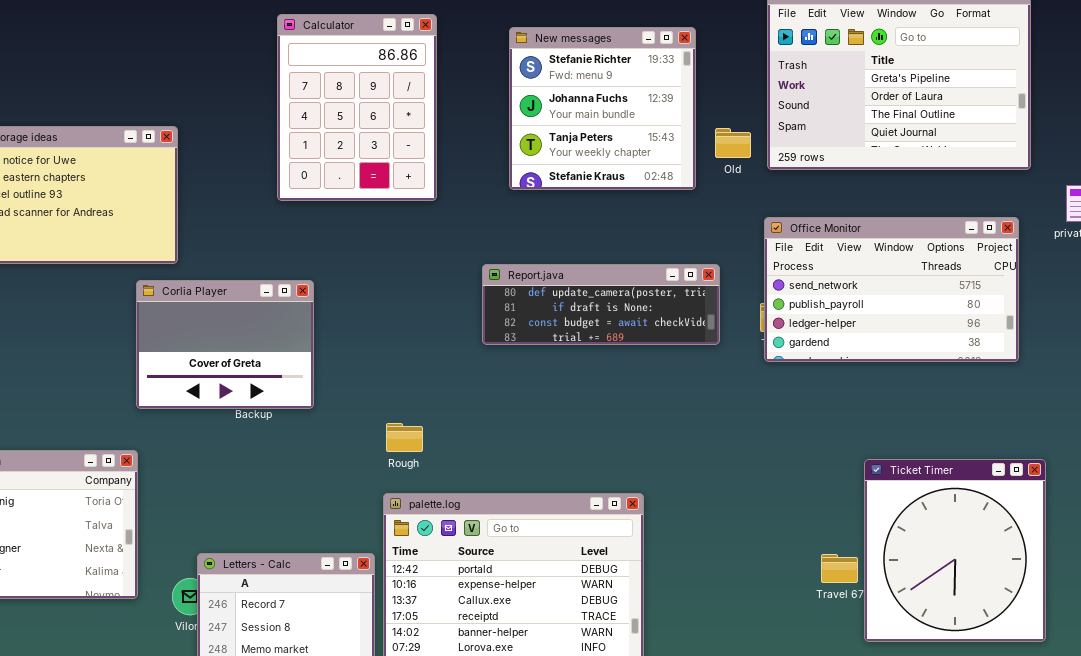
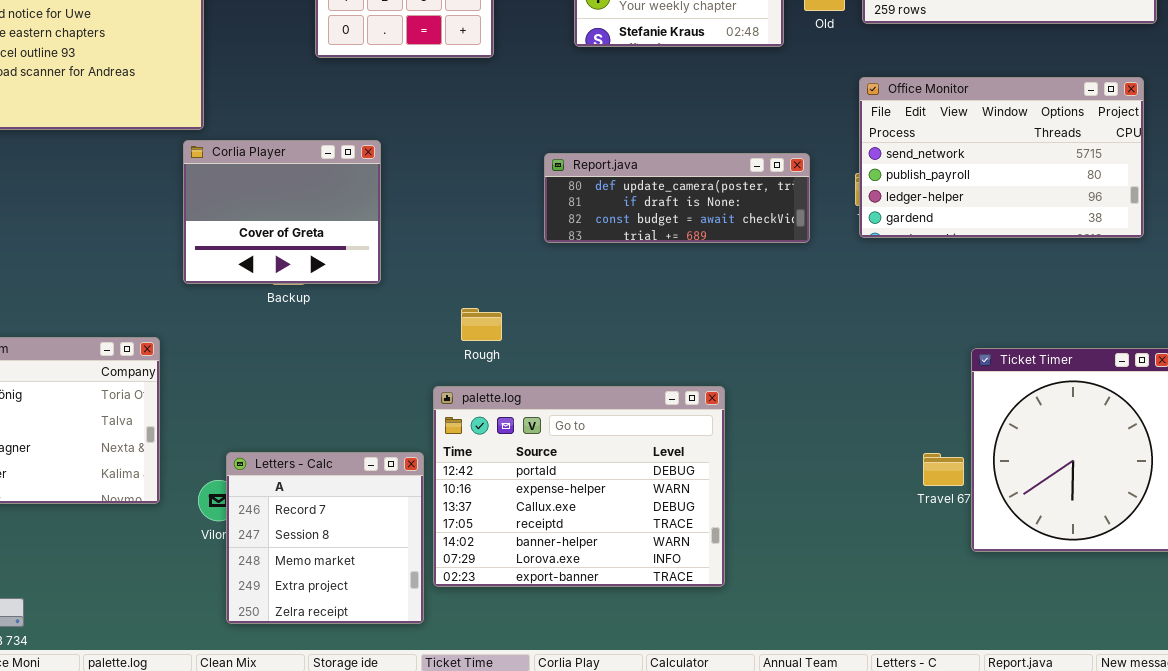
Report.java: [482,264,720,345] -> [544,153,810,243], moved
Corlia Player: [136,280,314,409] -> [183,140,381,284], moved
Rough: [386,423,423,452] -> [461,308,502,341], moved

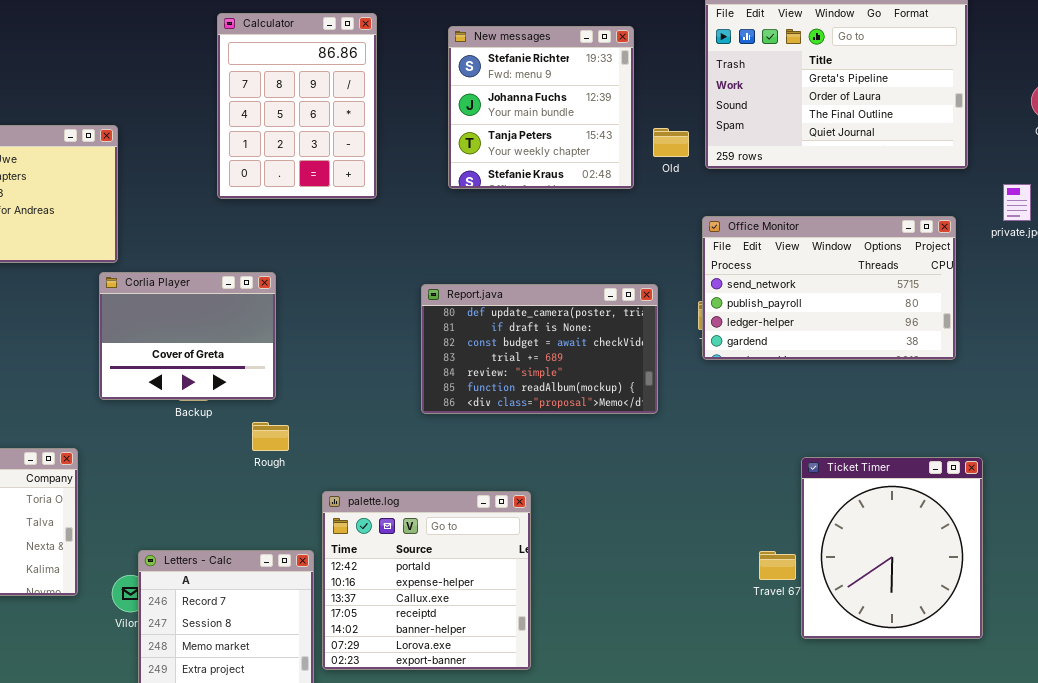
Report.java: [544,153,810,243] -> [421,284,658,414], resized
Rough: [461,308,502,341] -> [252,422,289,451], moved
palette.log: [433,386,725,587] -> [322,491,531,670], resized

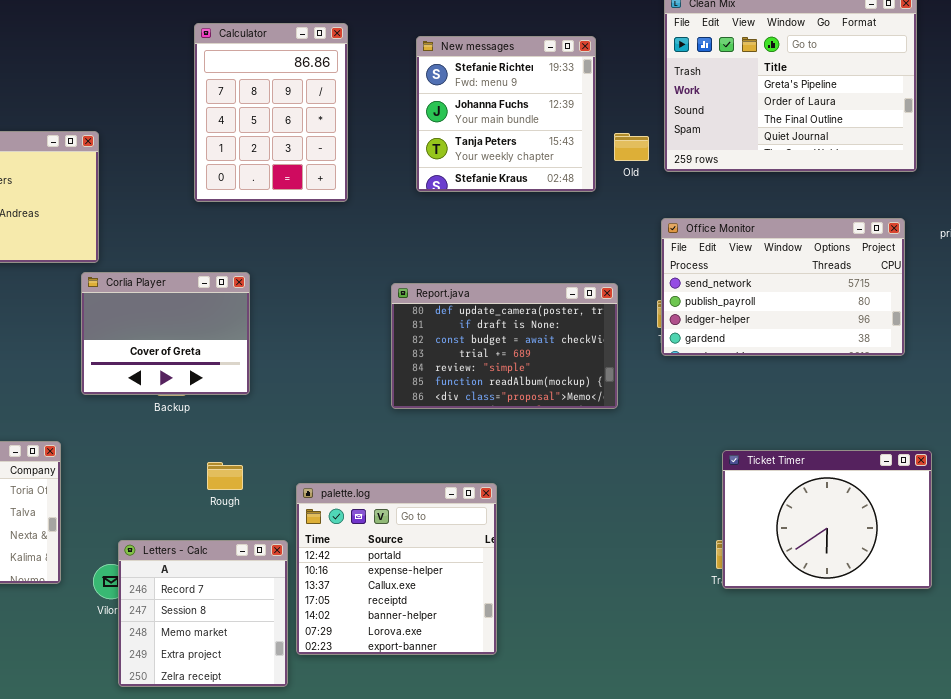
Rough: [252,422,289,451] -> [207,462,243,490], moved
Ticket Timer: [801,457,983,639] -> [722,450,932,589], resized

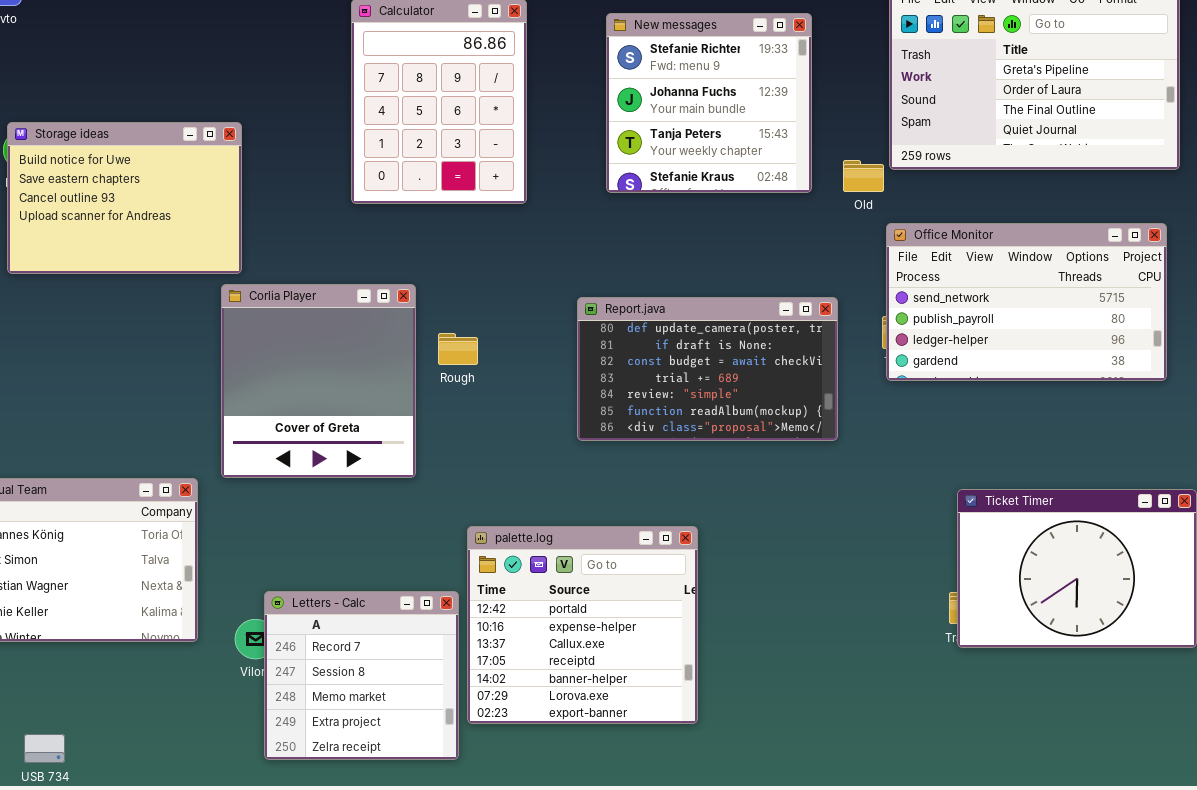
Old: [614,133,649,161] -> [843,160,884,192], moved
Corlia Player: [81,272,250,395] -> [221,284,416,478], resized
Rough: [207,462,243,490] -> [438,333,478,365], moved

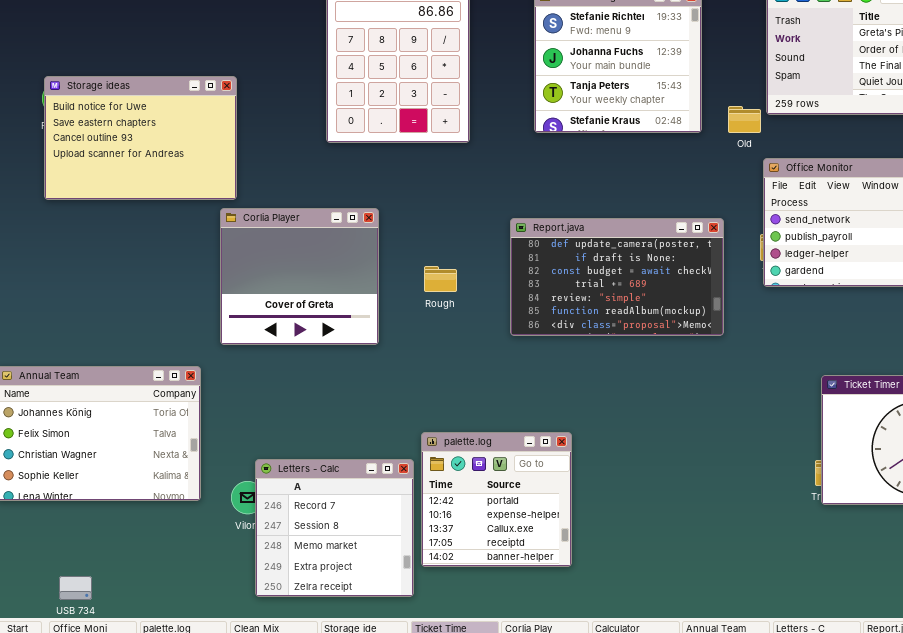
Corlia Player: [221,284,416,478] -> [220,208,379,345], resized
Rough: [438,333,478,365] -> [424,266,457,292], moved
palette.log: [467,526,698,724] -> [421,432,572,567], resized

